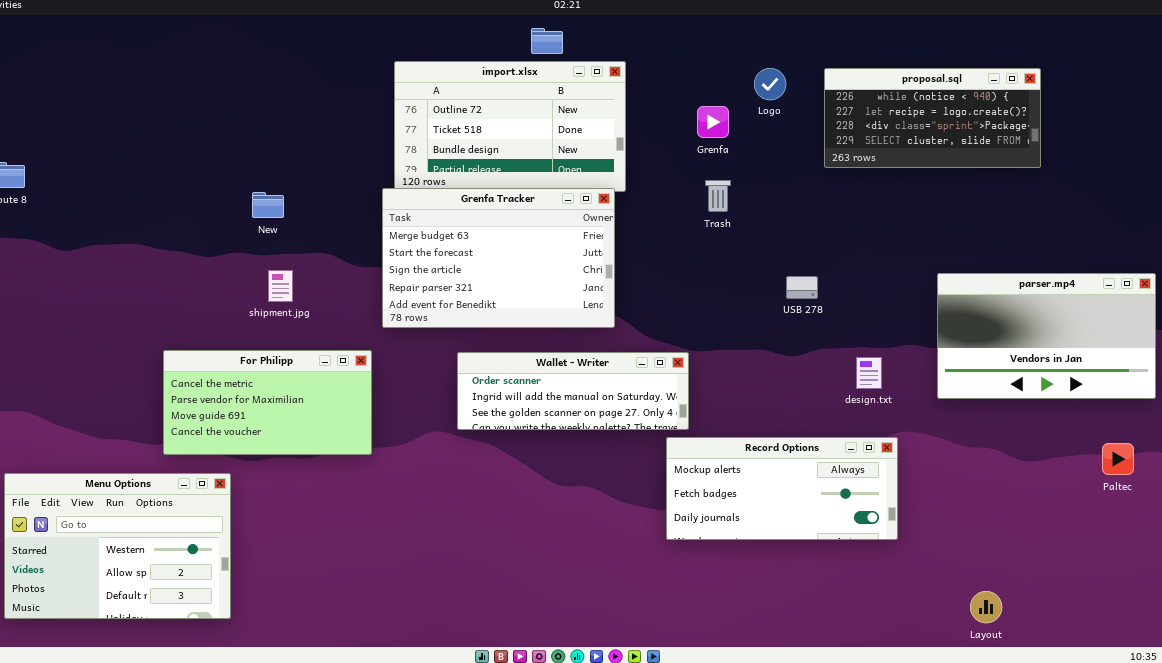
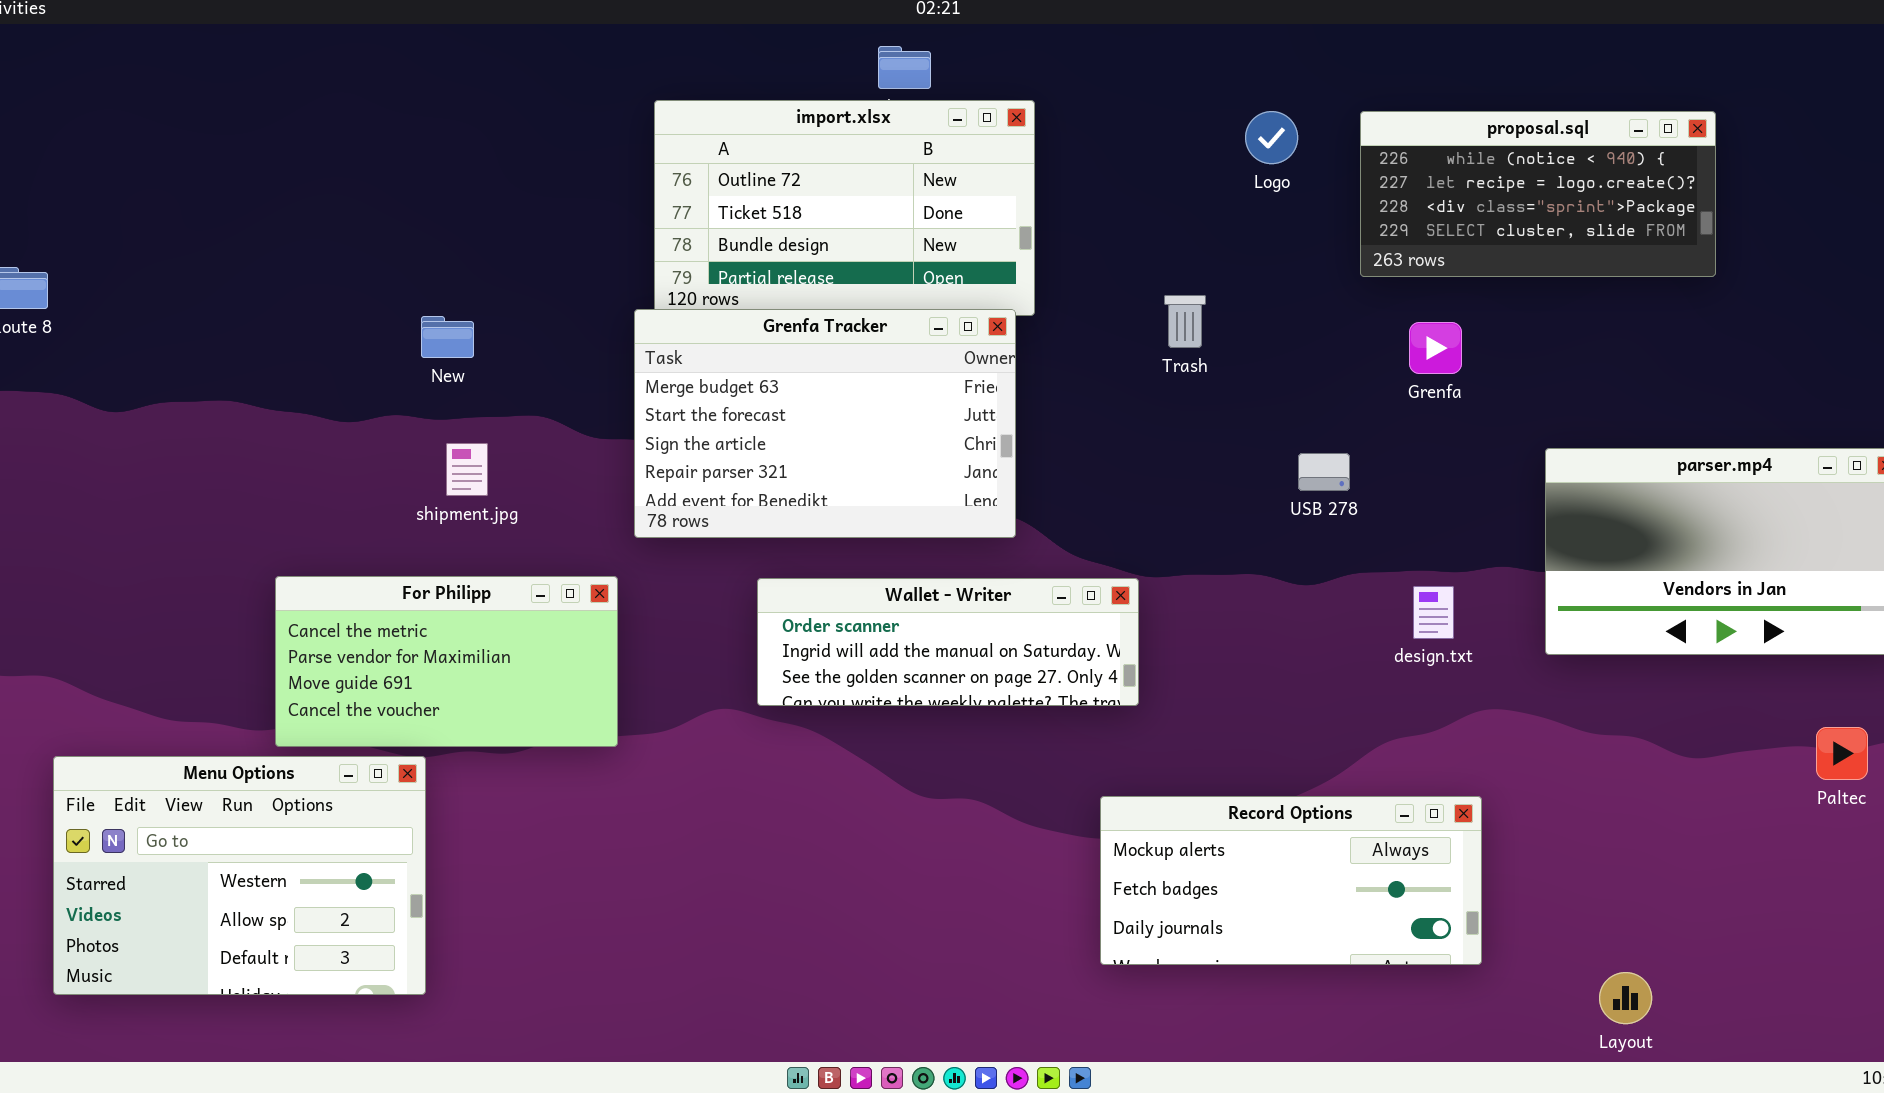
Grenfa: [697,106,729,138] -> [1409,322,1462,374], moved
Record Options: [666,437,898,540] -> [1100,796,1482,965], moved
Menu Options: [4,473,231,619] -> [53,756,426,995], moved

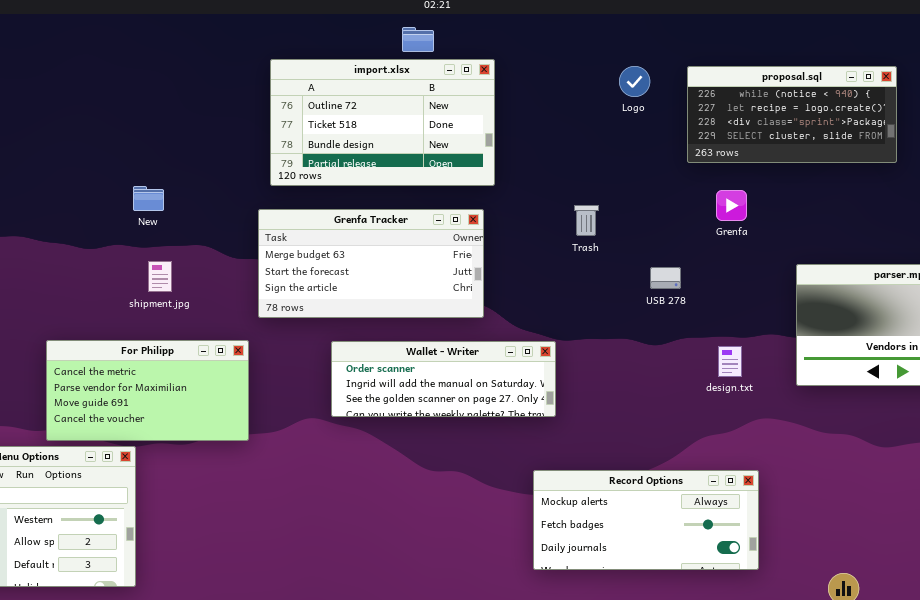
Trash: [1164,295,1206,348] -> [574,205,599,236], moved
Grenfa Tracker: [634,309,1016,538] -> [258,209,484,318], resized

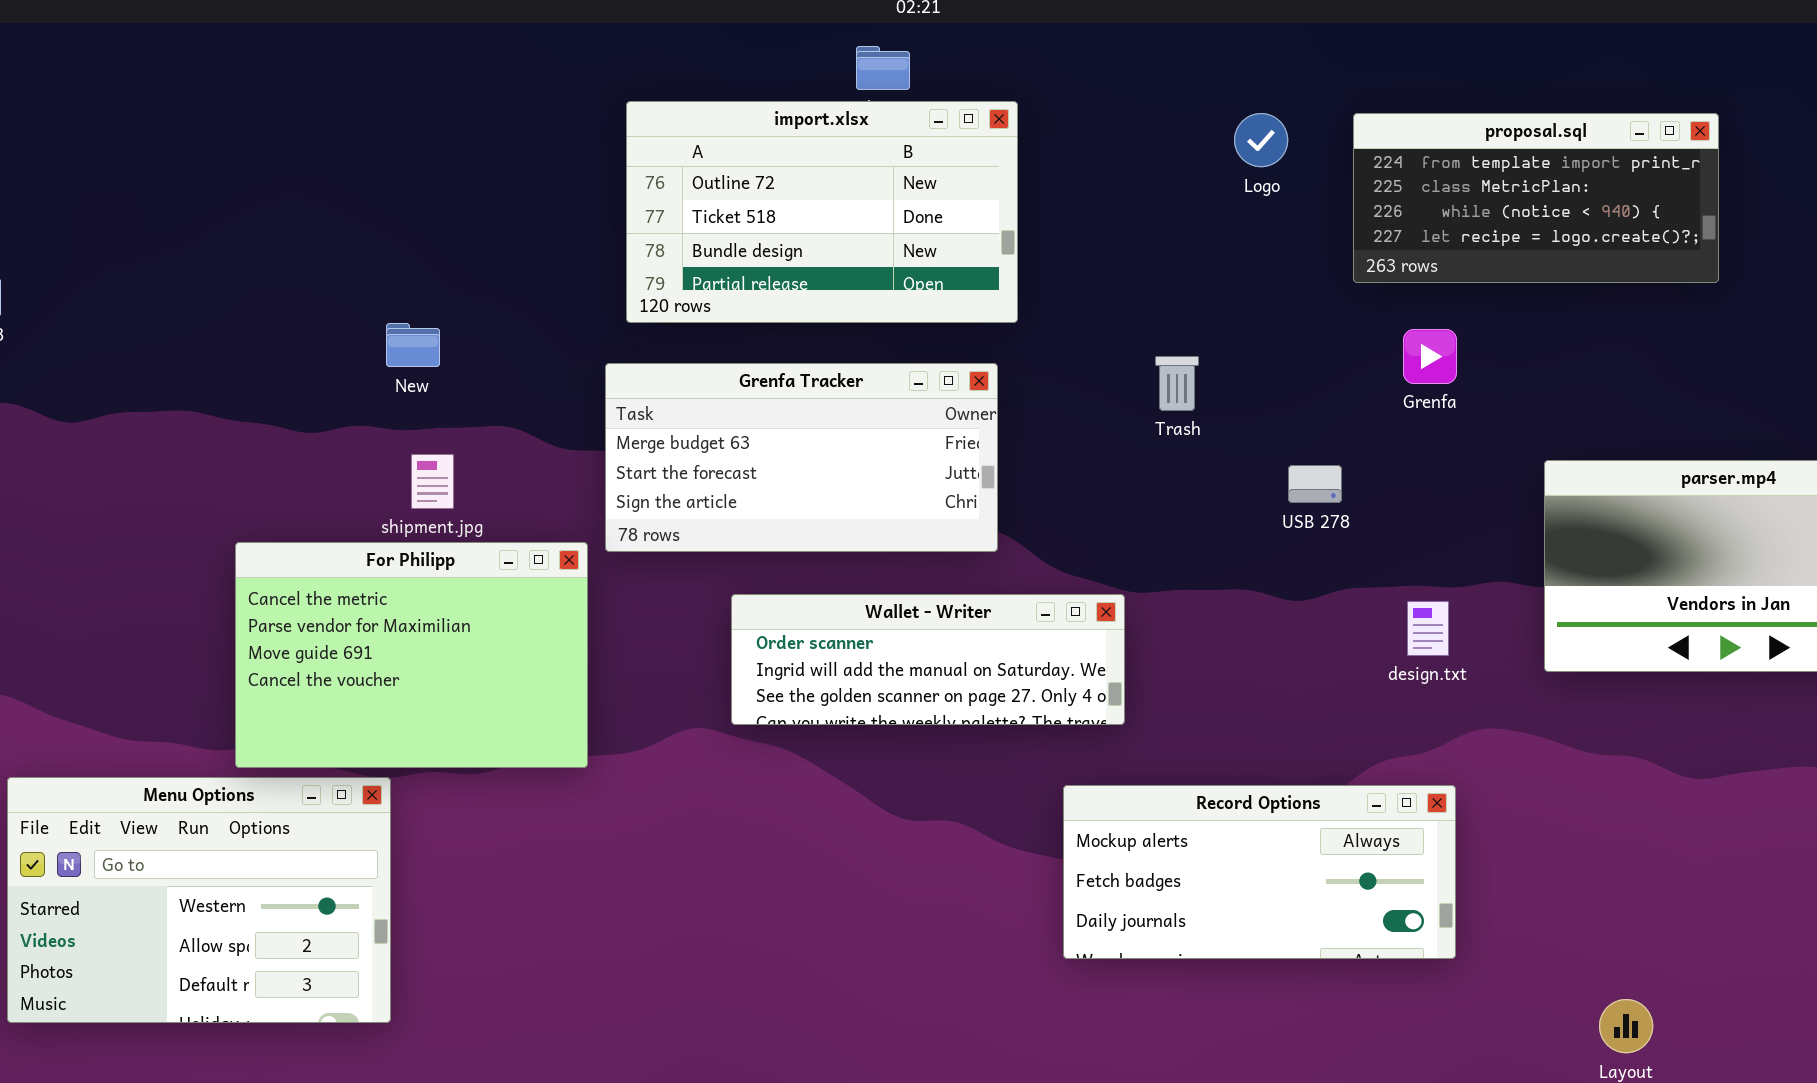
proposal.sql: [687,66,897,163] -> [1353,113,1719,283], scrolled up 2 rows
For Philipp: [46,340,249,441] -> [235,542,588,768], resized
Record Options: [533,470,759,570] -> [1063,785,1456,959], moved

